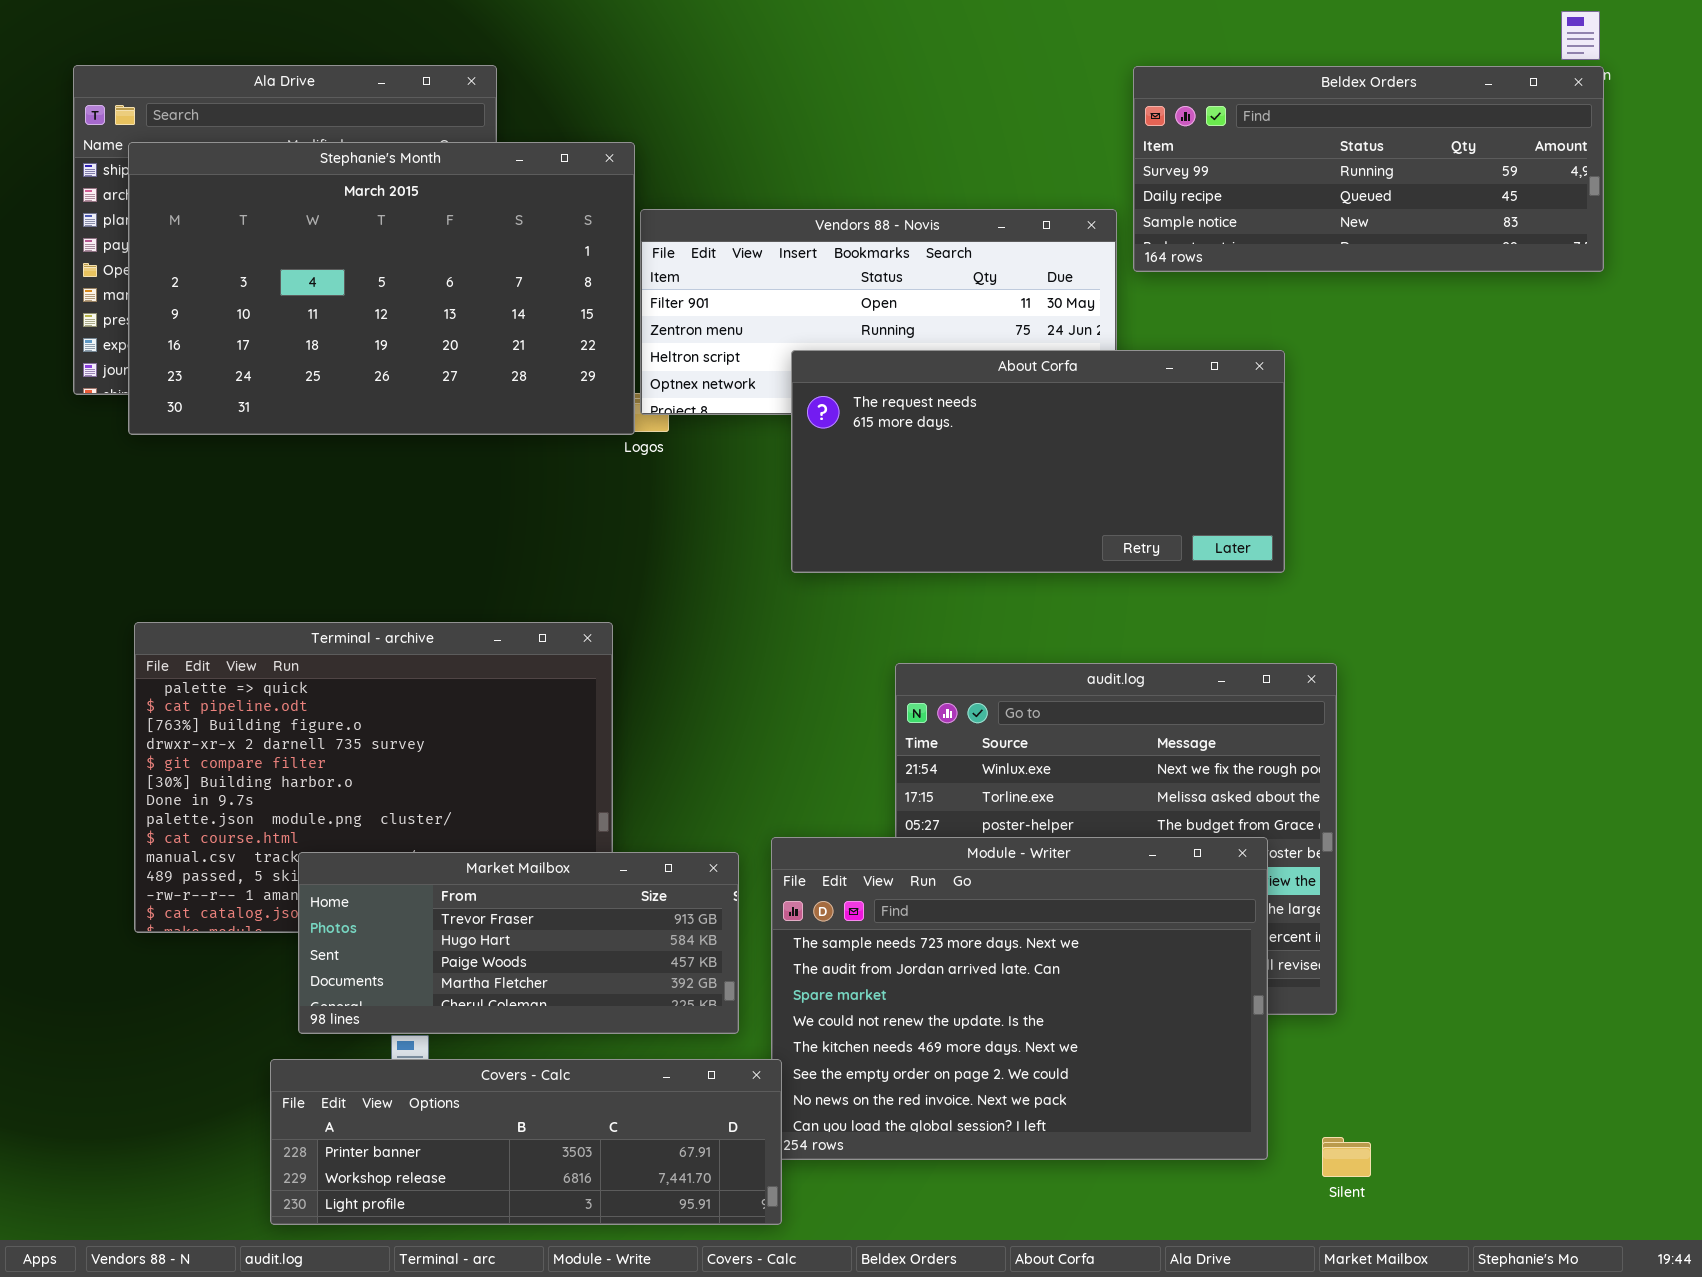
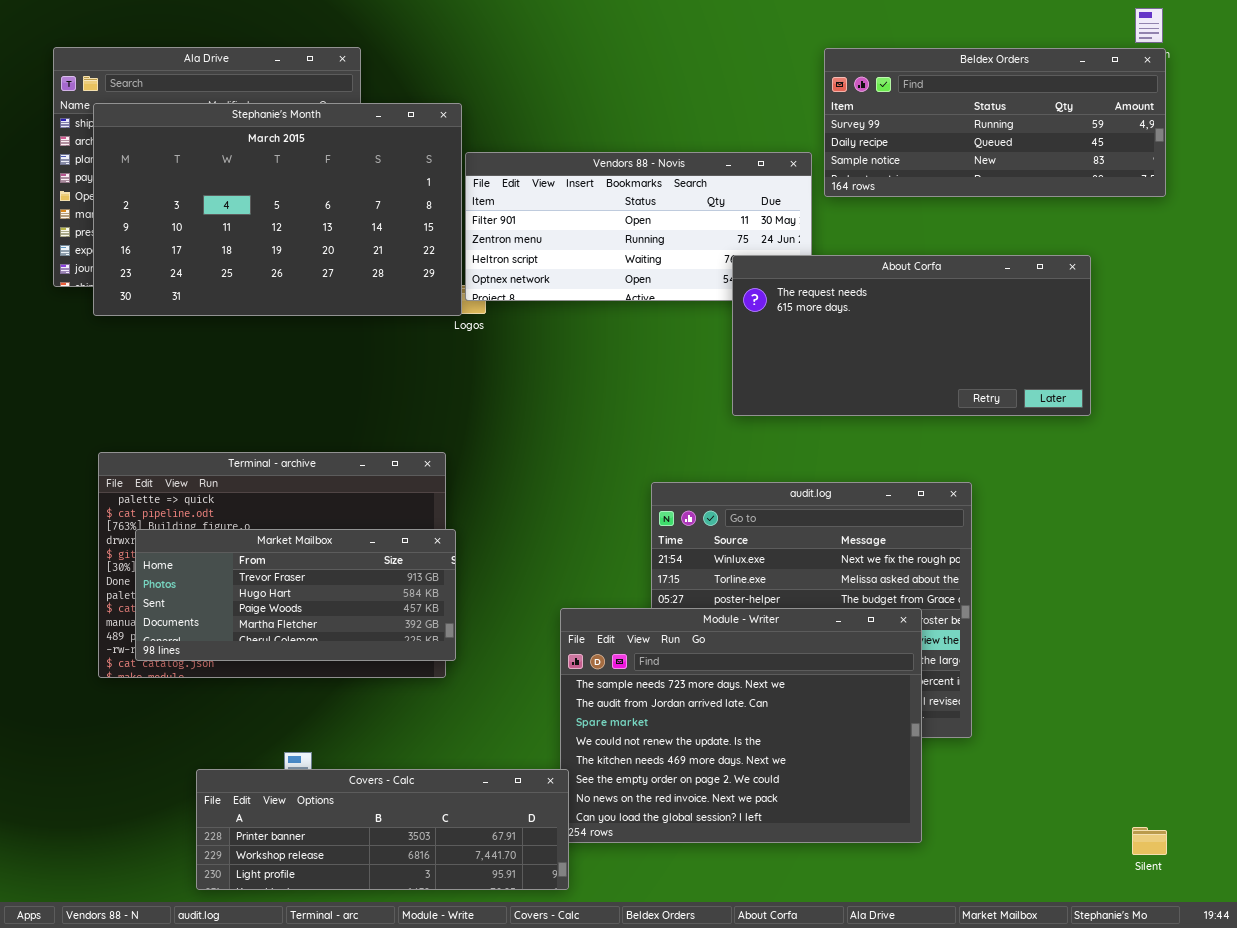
About Corfa: [791,350,1285,573] -> [732,255,1091,416], moved
Market Mailbox: [298,852,739,1034] -> [135,529,456,661], moved
Silent: [1322,1137,1371,1177] -> [1132,827,1167,855], moved

